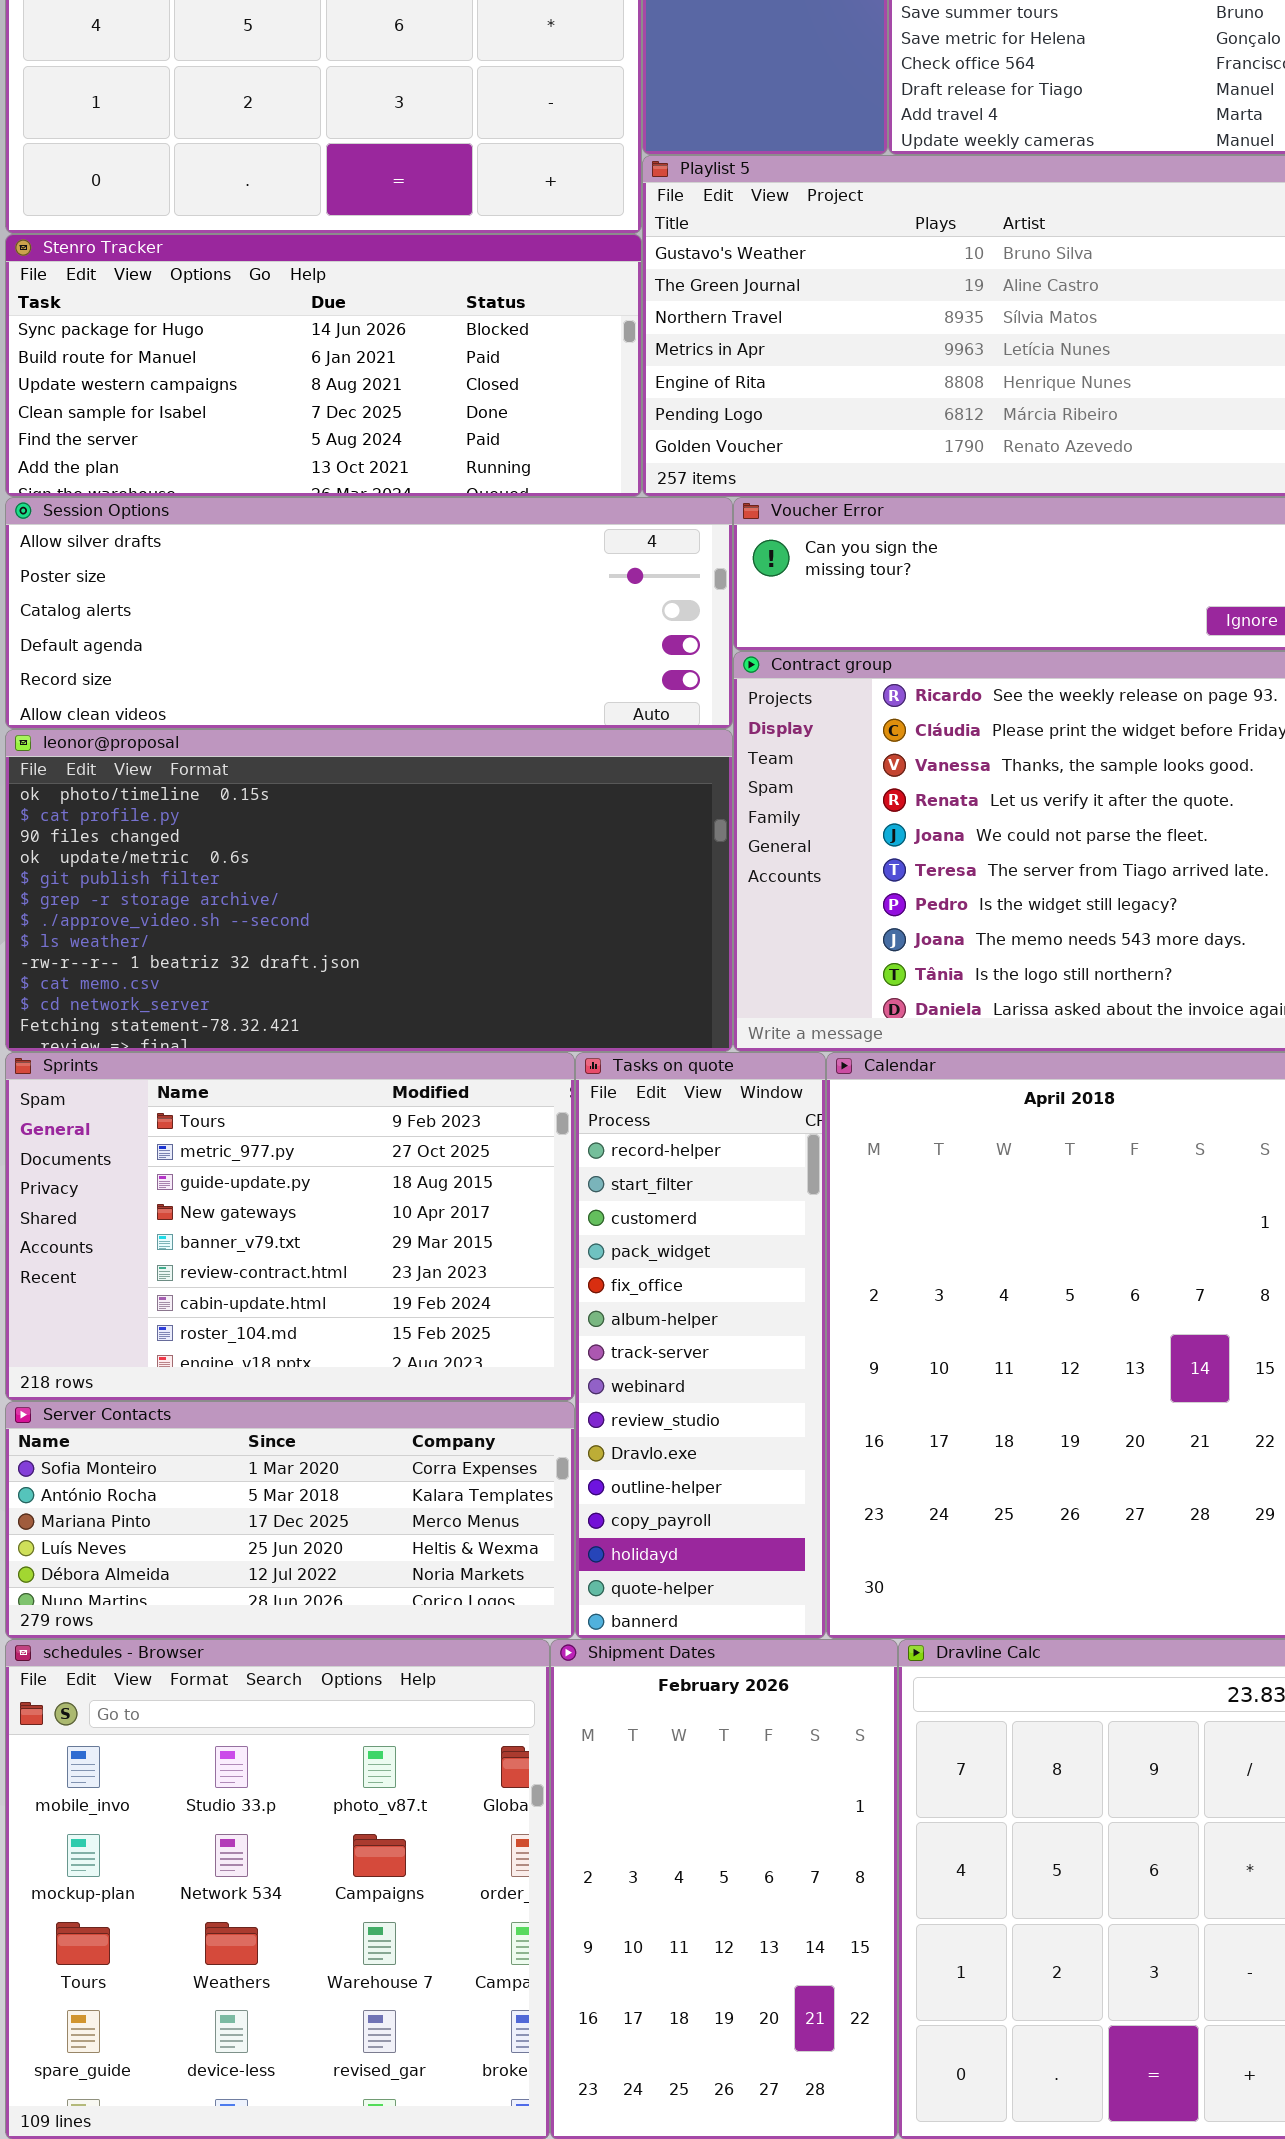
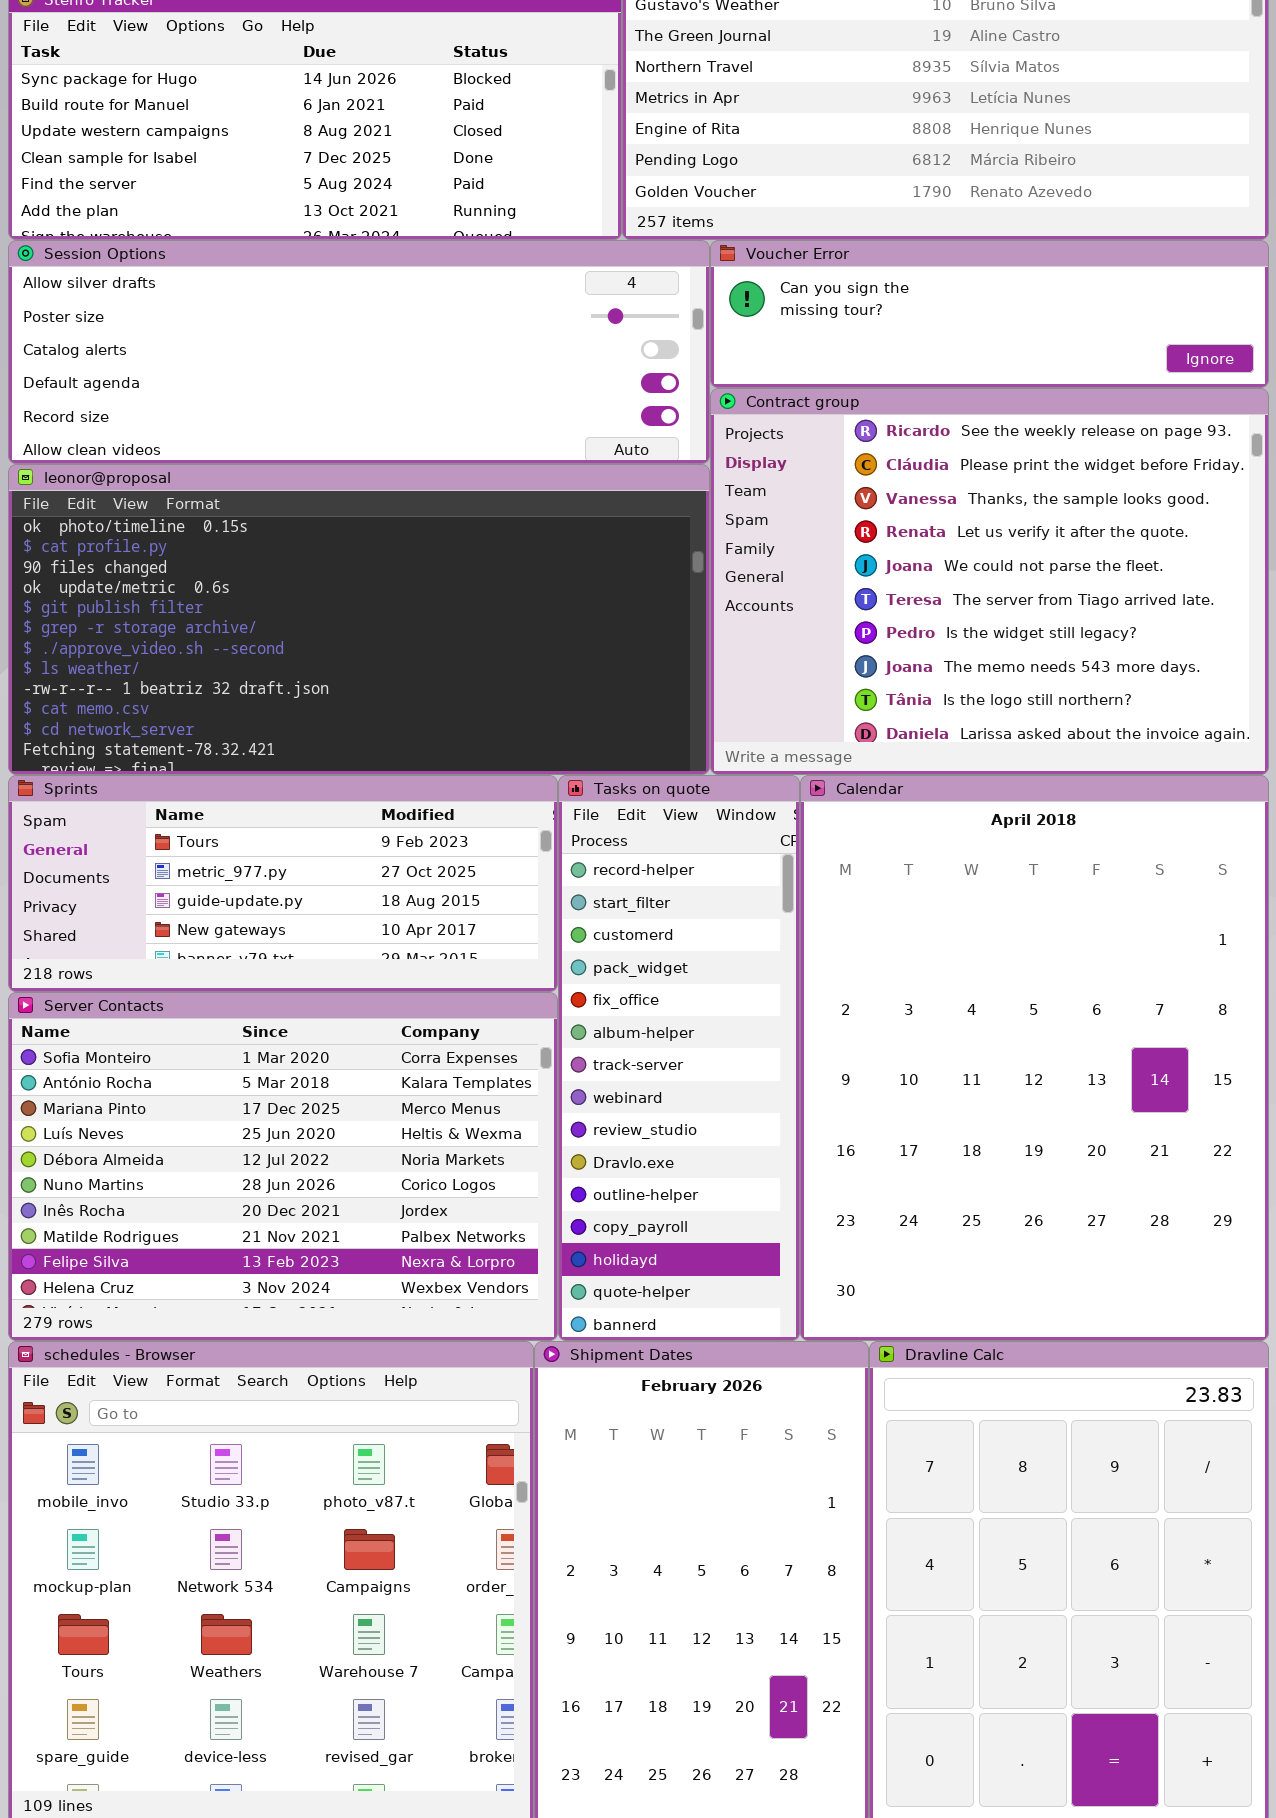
Sprints: [5,1052,575,1401] -> [8,775,558,992], resized
Server Contacts: [5,1401,575,1639] -> [8,992,558,1341], resized

